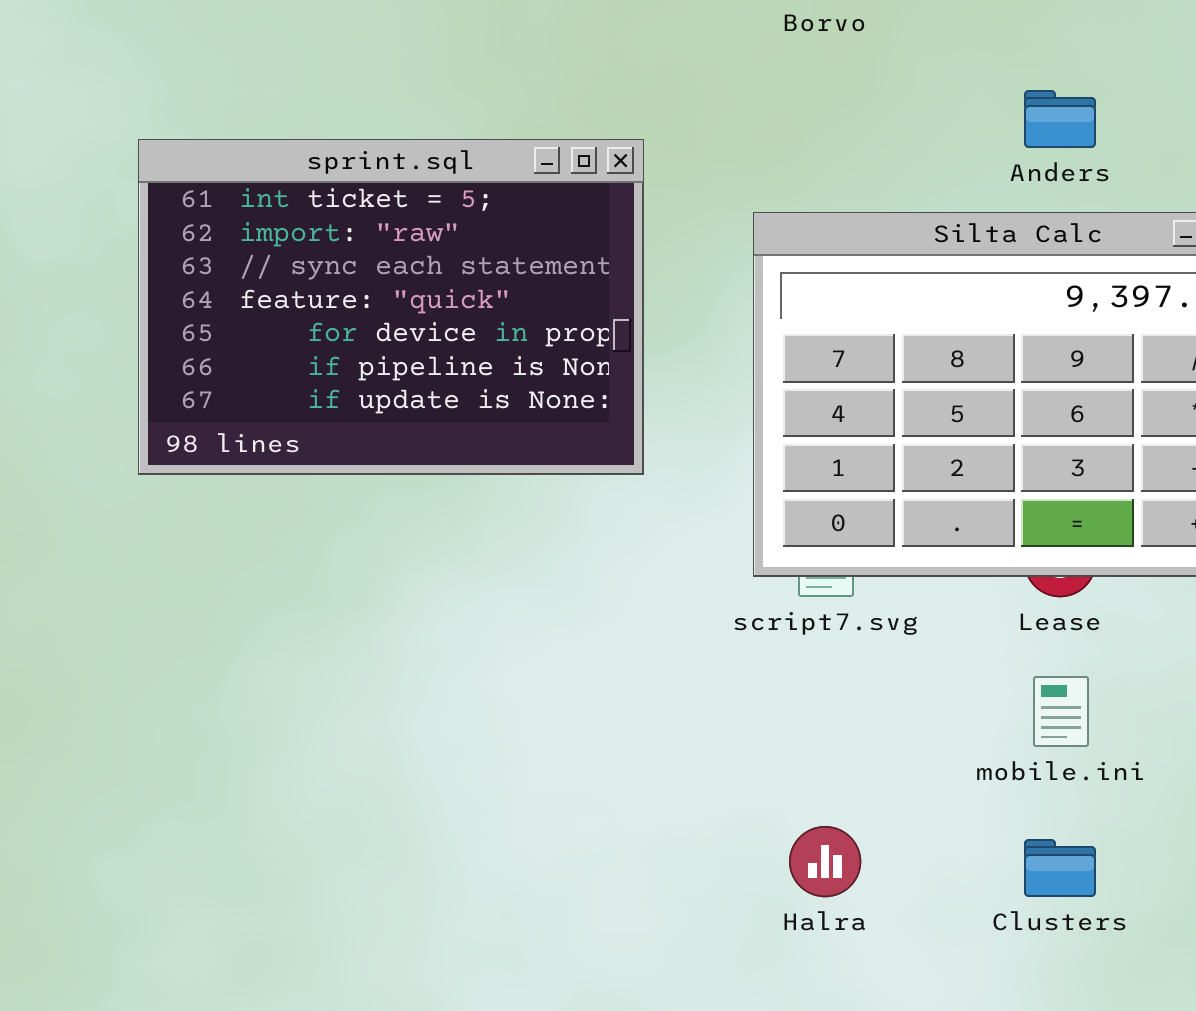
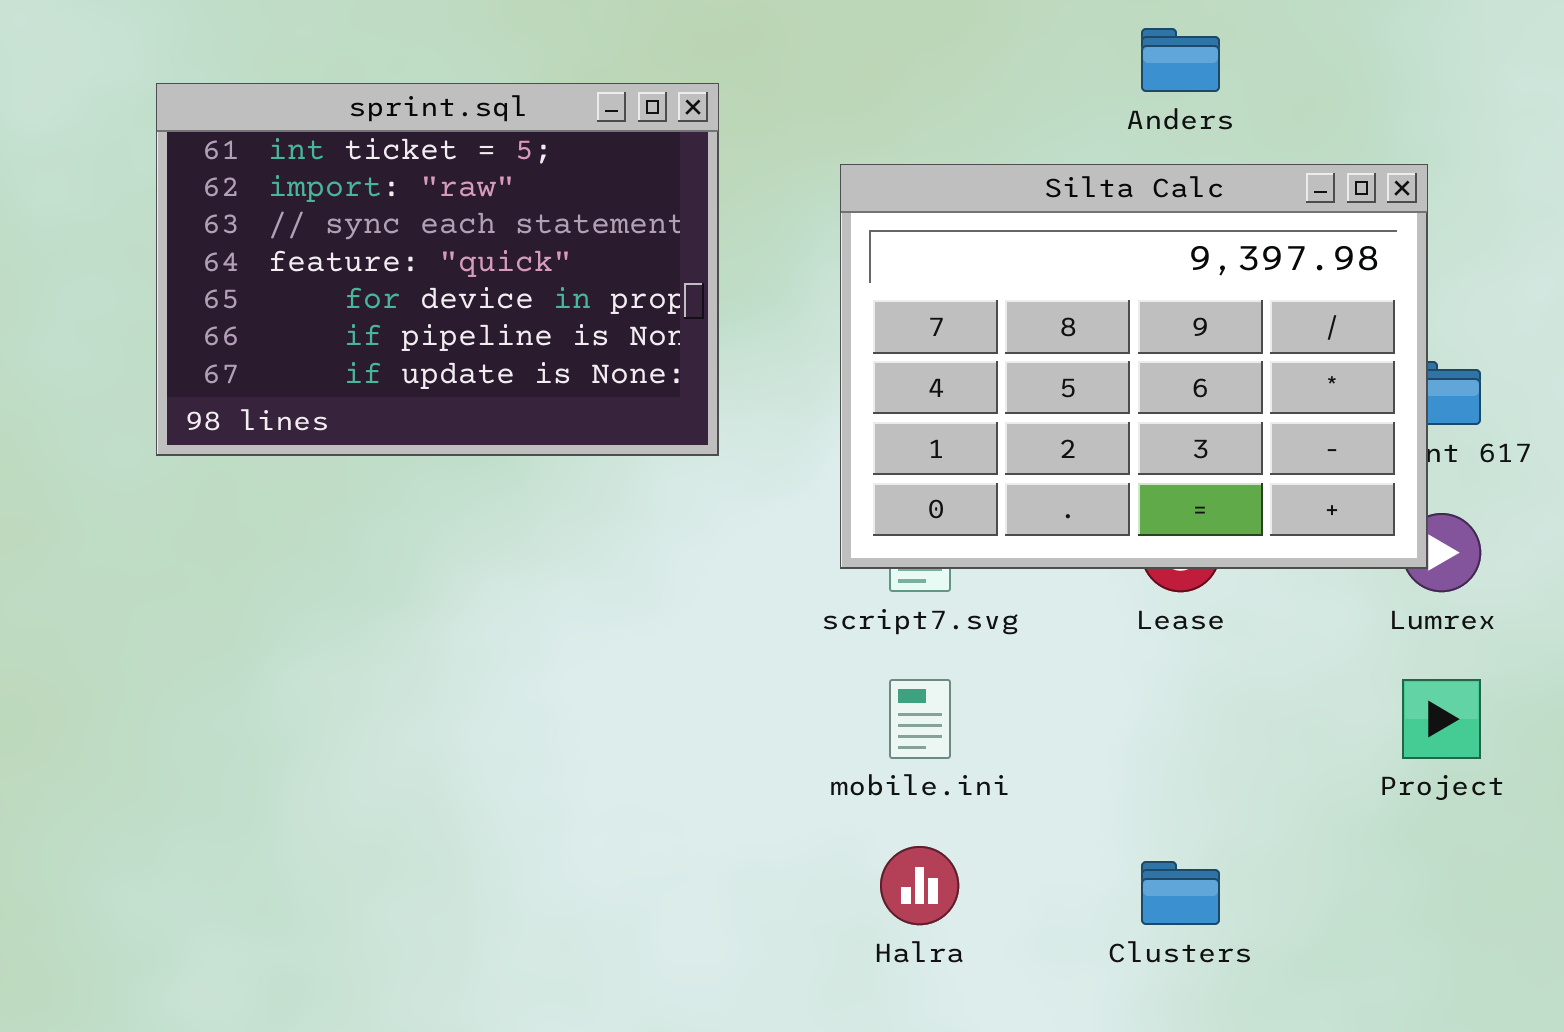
mobile.ini: [1033,676,1089,747] -> [889,679,951,759], moved

